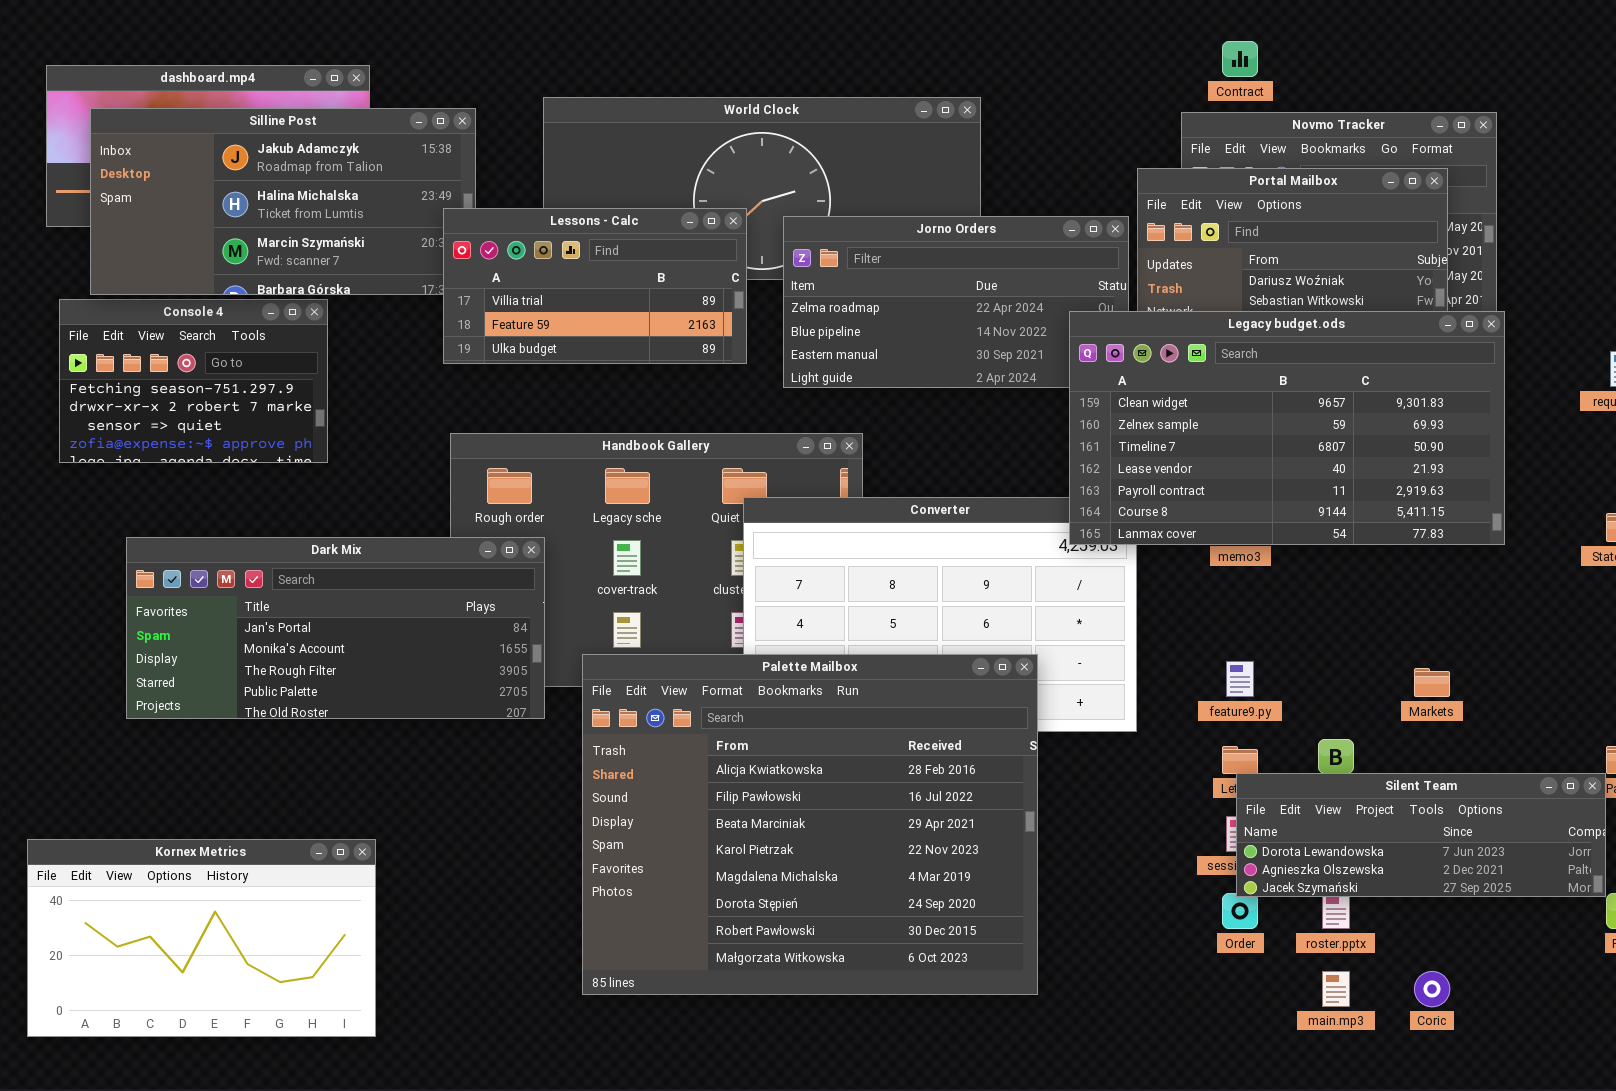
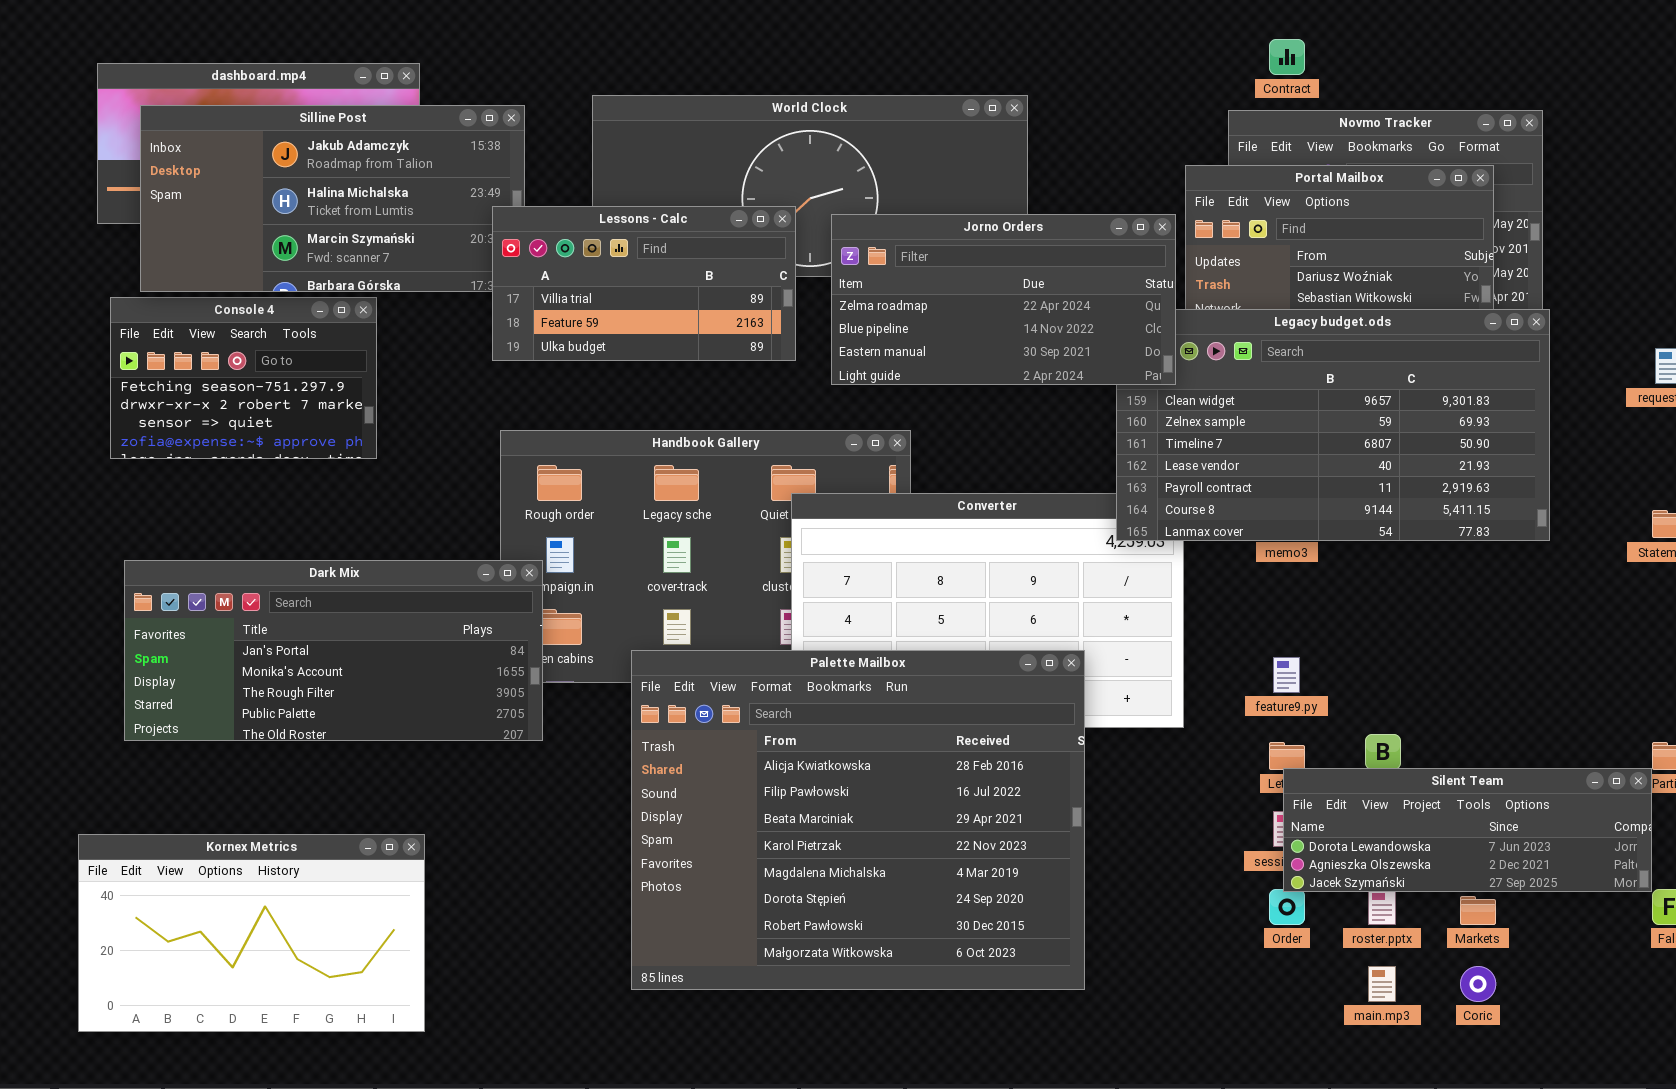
Jorno Orders: [783,216,1129,388] -> [831,214,1176,385], raised
Dark Mix: [126,537,545,719] -> [124,560,543,741], moved
Markets: [1414,668,1450,697] -> [1460,896,1496,925], moved

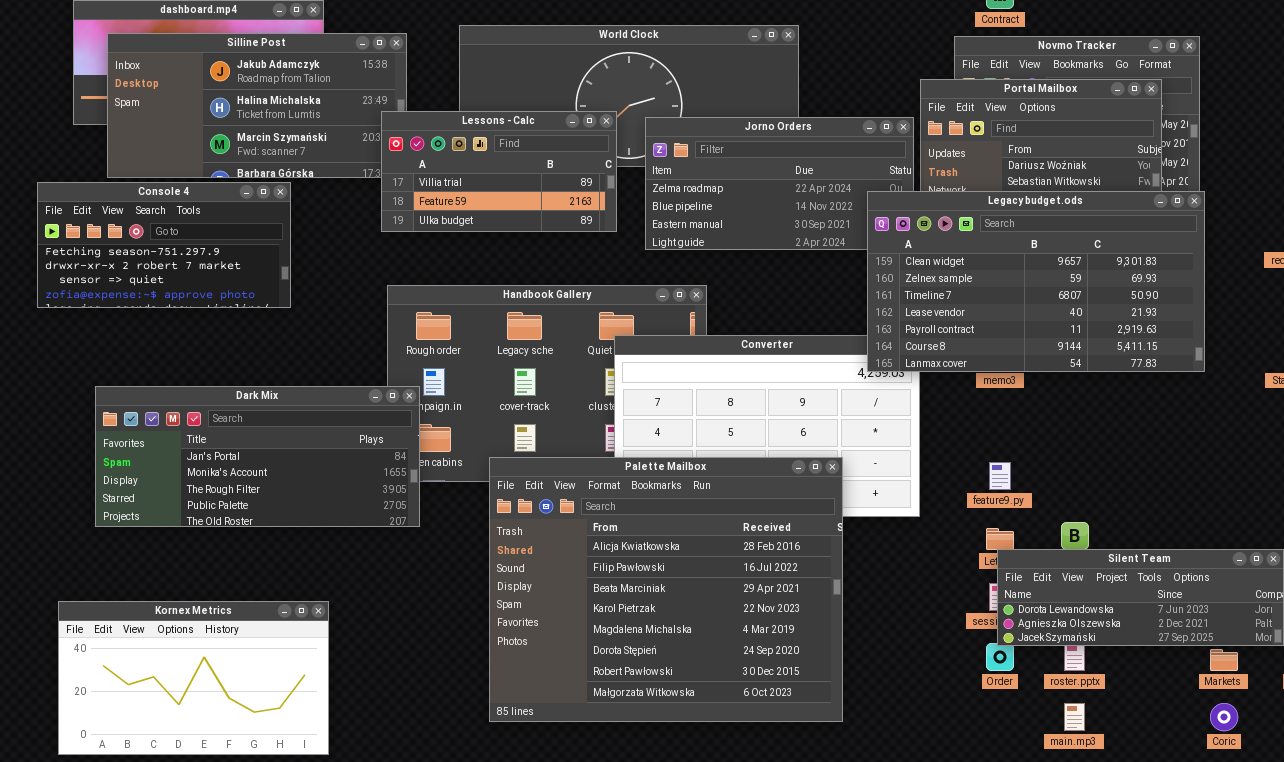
Console 4: [110,297,377,459] -> [37,182,291,308], resized
Legacy budget.ods: [1116,309,1550,541] -> [867,191,1205,372], raised
Markets: [1460,896,1496,925] -> [1210,649,1238,671], moved
Coric: [1460,966,1496,1002] -> [1210,703,1238,731], moved

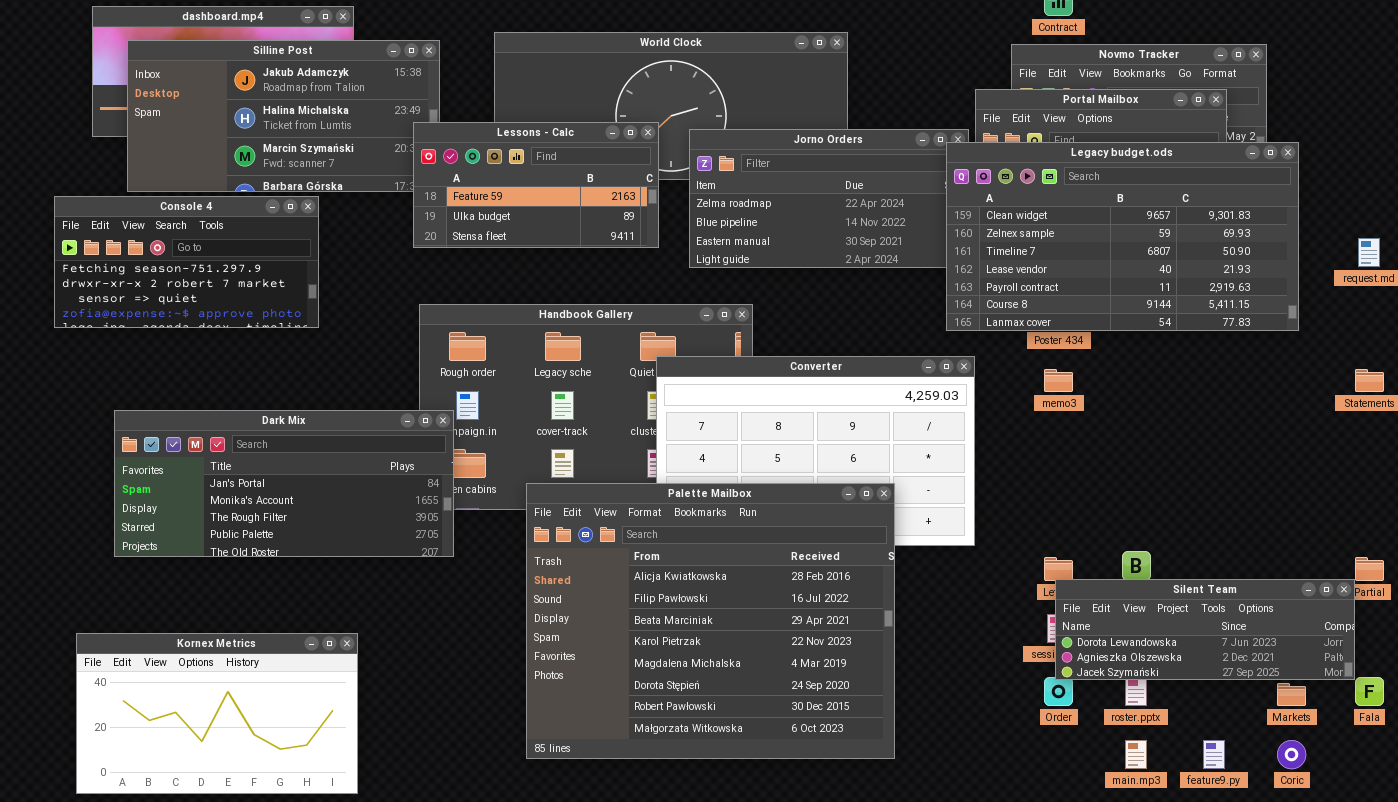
Lessons - Calc: [381,111,617,232] -> [413,122,659,248], scrolled down 1 row
Legacy budget.ods: [867,191,1205,372] -> [946,142,1299,331], moved
feature9.py: [989,462,1011,490] -> [1203,740,1225,769], moved

